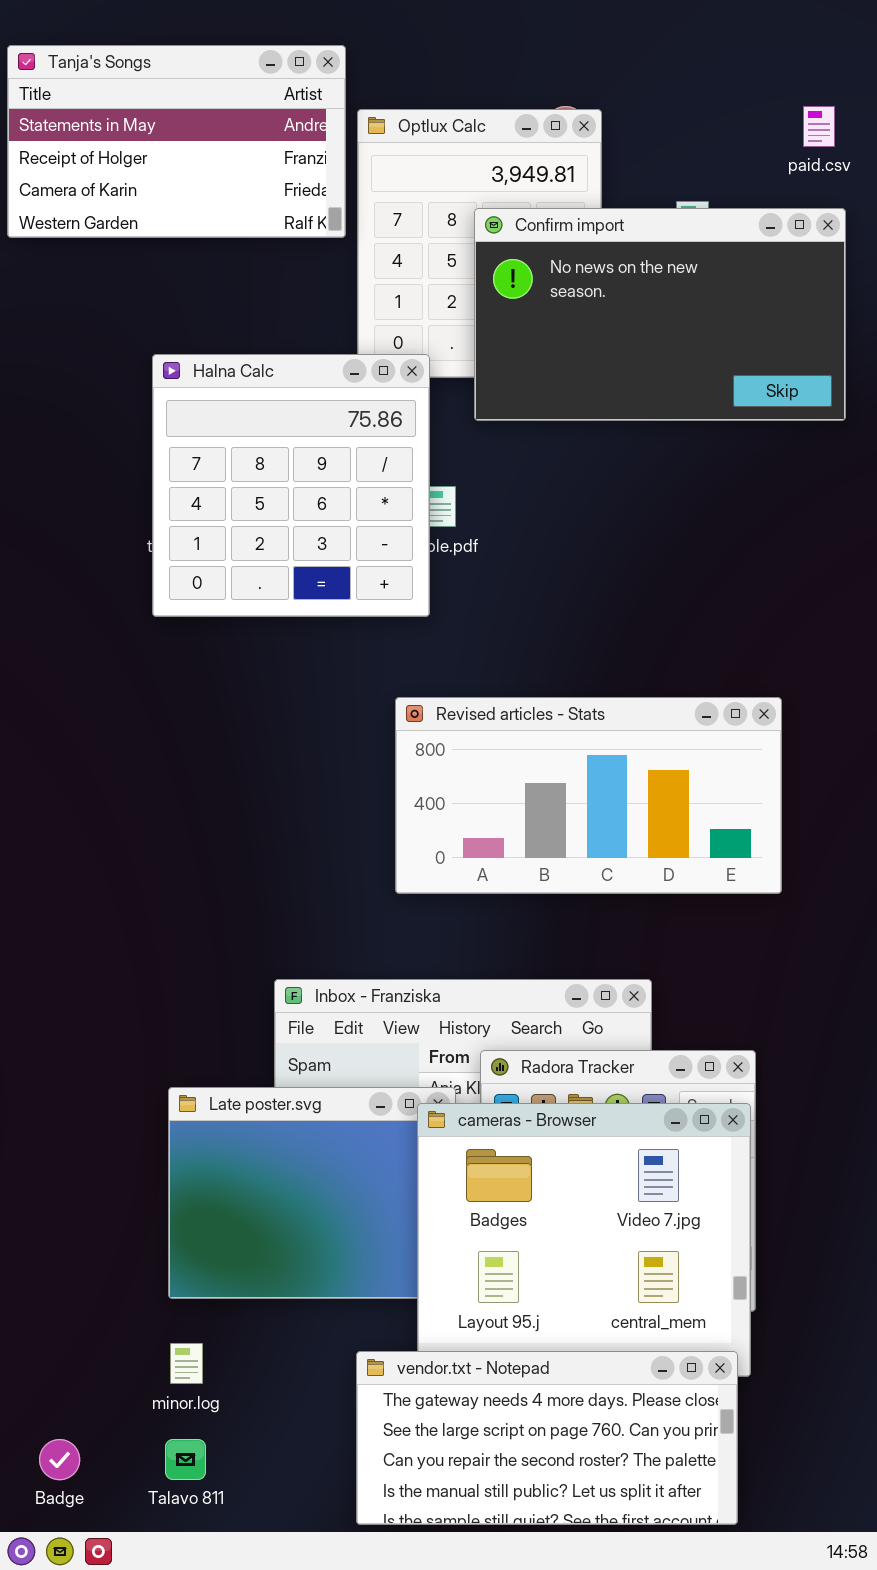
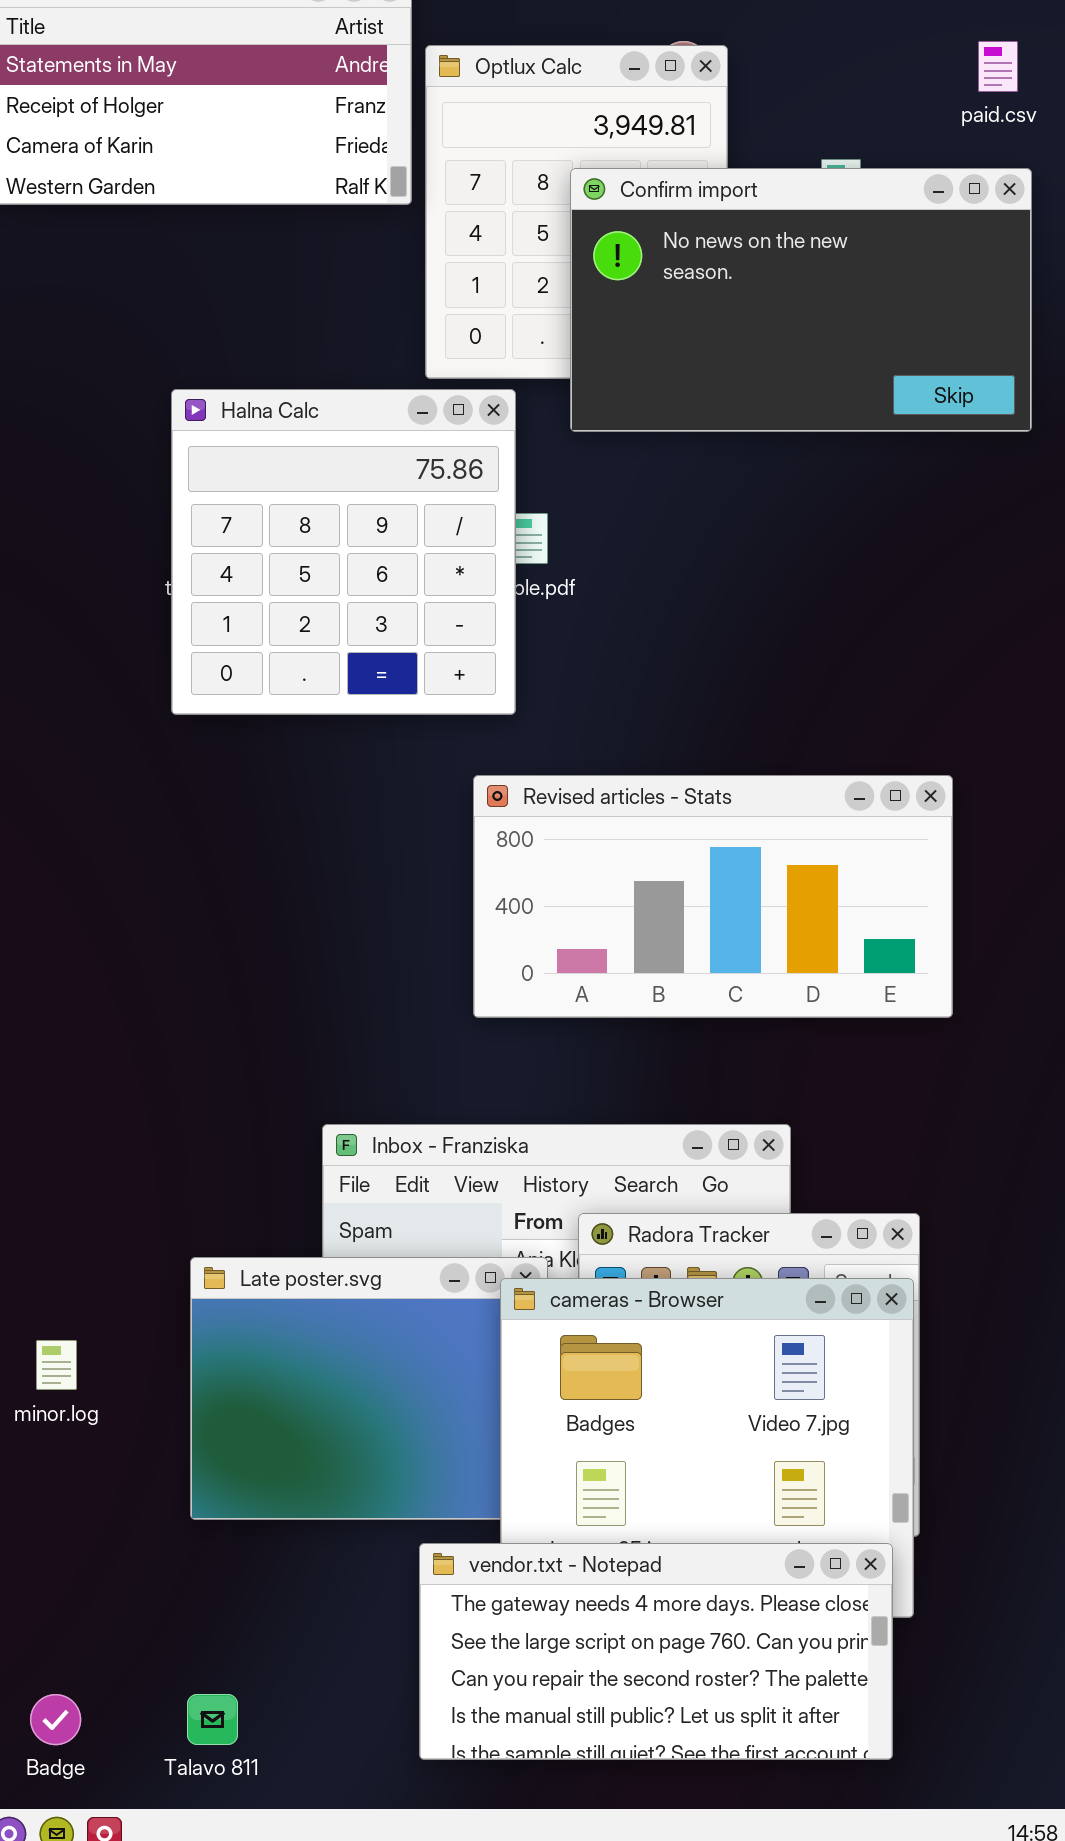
Halna Calc: [152,354,430,617] -> [171,389,516,715], moved
minor.log: [170,1343,203,1384] -> [36,1340,77,1390], moved
vendor.txt - Notepad: [356,1351,738,1525] -> [419,1543,893,1760], moved

